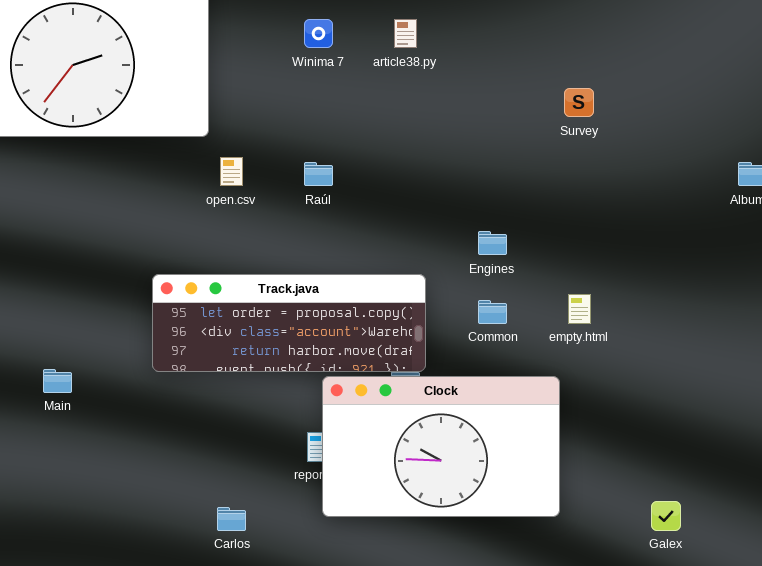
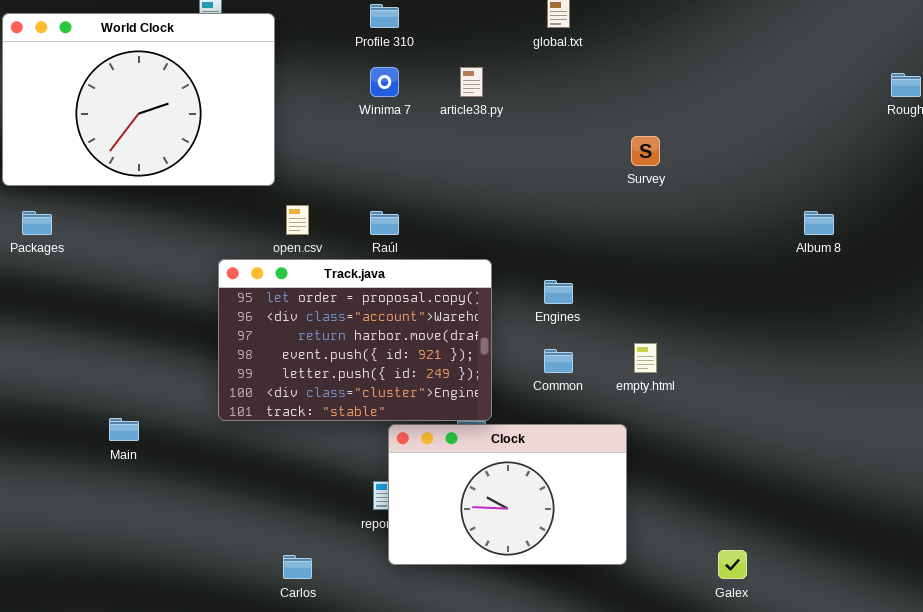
Track.java: [152,274,426,372] -> [218,259,492,421], resized

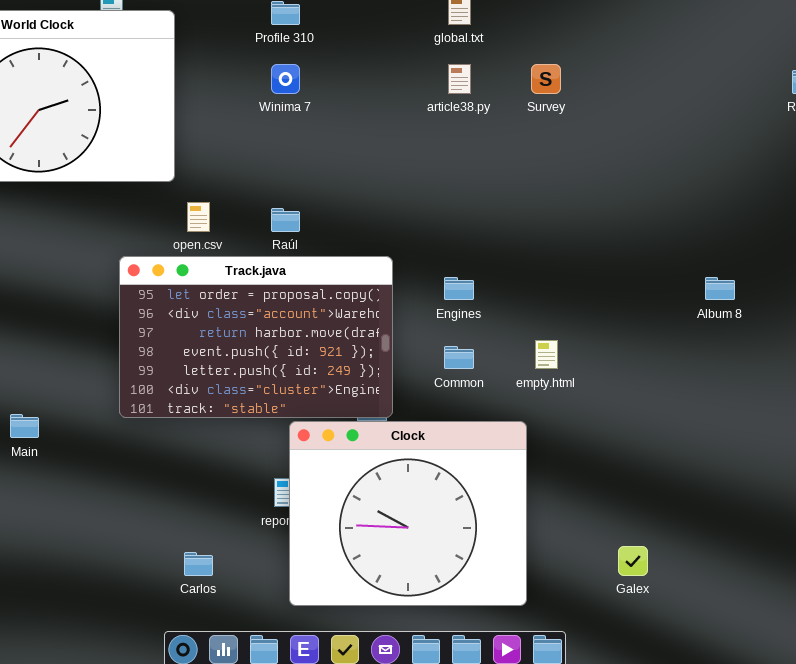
article38.py: [460,67,483,97] -> [448,64,471,94], moved
Survey: [631,136,660,166] -> [531,64,561,94], moved
Album 8: [804,211,834,235] -> [705,277,735,300], moved
Clock: [388,424,627,565] -> [289,421,527,606], resized

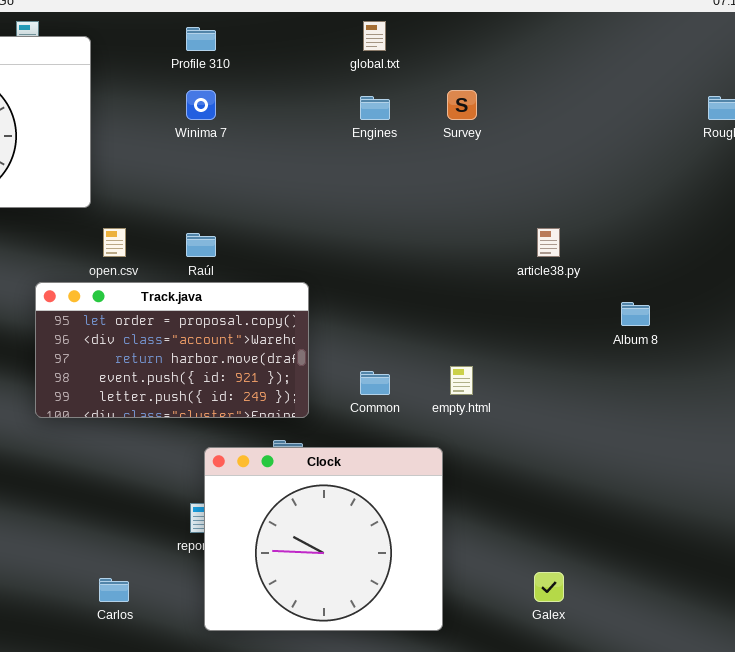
article38.py: [448,64,471,94] -> [537,228,560,257], moved
Track.java: [119,256,393,418] -> [35,282,309,418], resized
Engines: [444,277,474,300] -> [360,96,390,120], moved

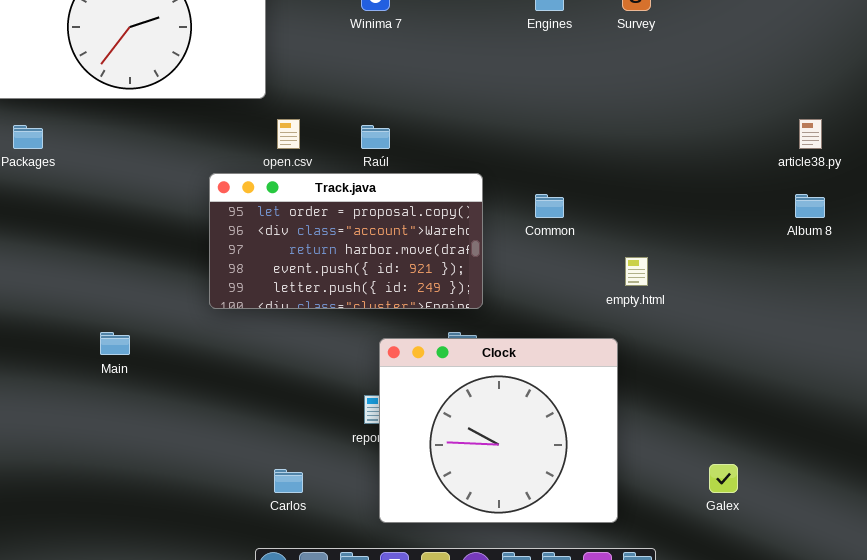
article38.py: [537,228,560,257] -> [799,119,822,149], moved
Common: [360,371,390,395] -> [535,194,564,218], moved

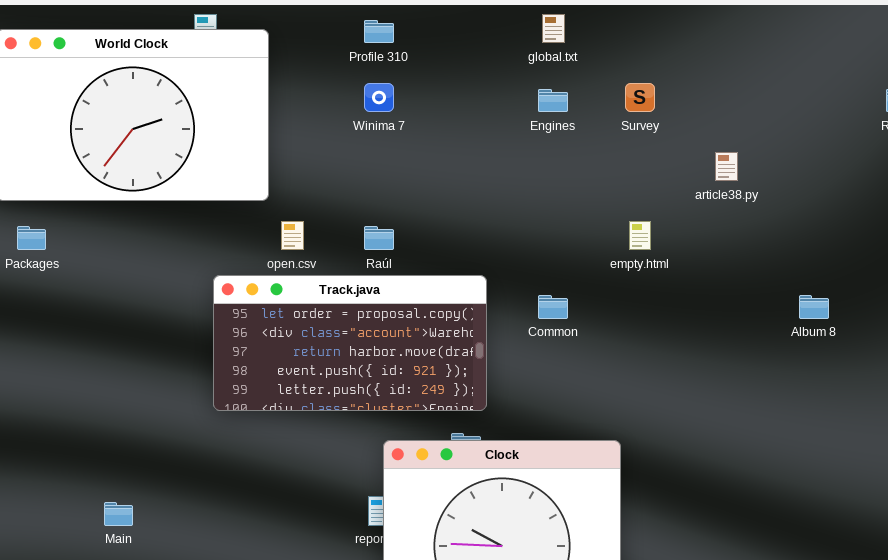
article38.py: [799,119,822,149] -> [715,152,738,181], moved
empty.html: [625,257,648,286] -> [629,221,651,250], moved
Main: [100,332,130,355] -> [104,502,133,526], moved

